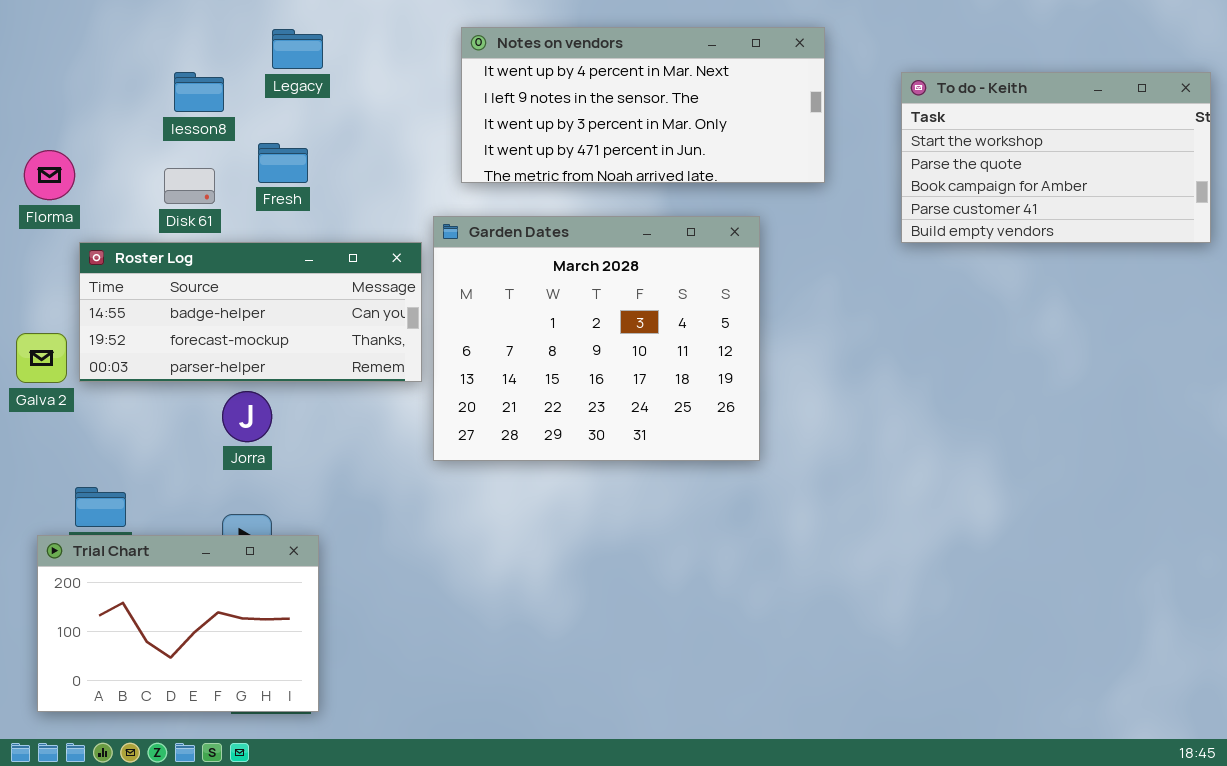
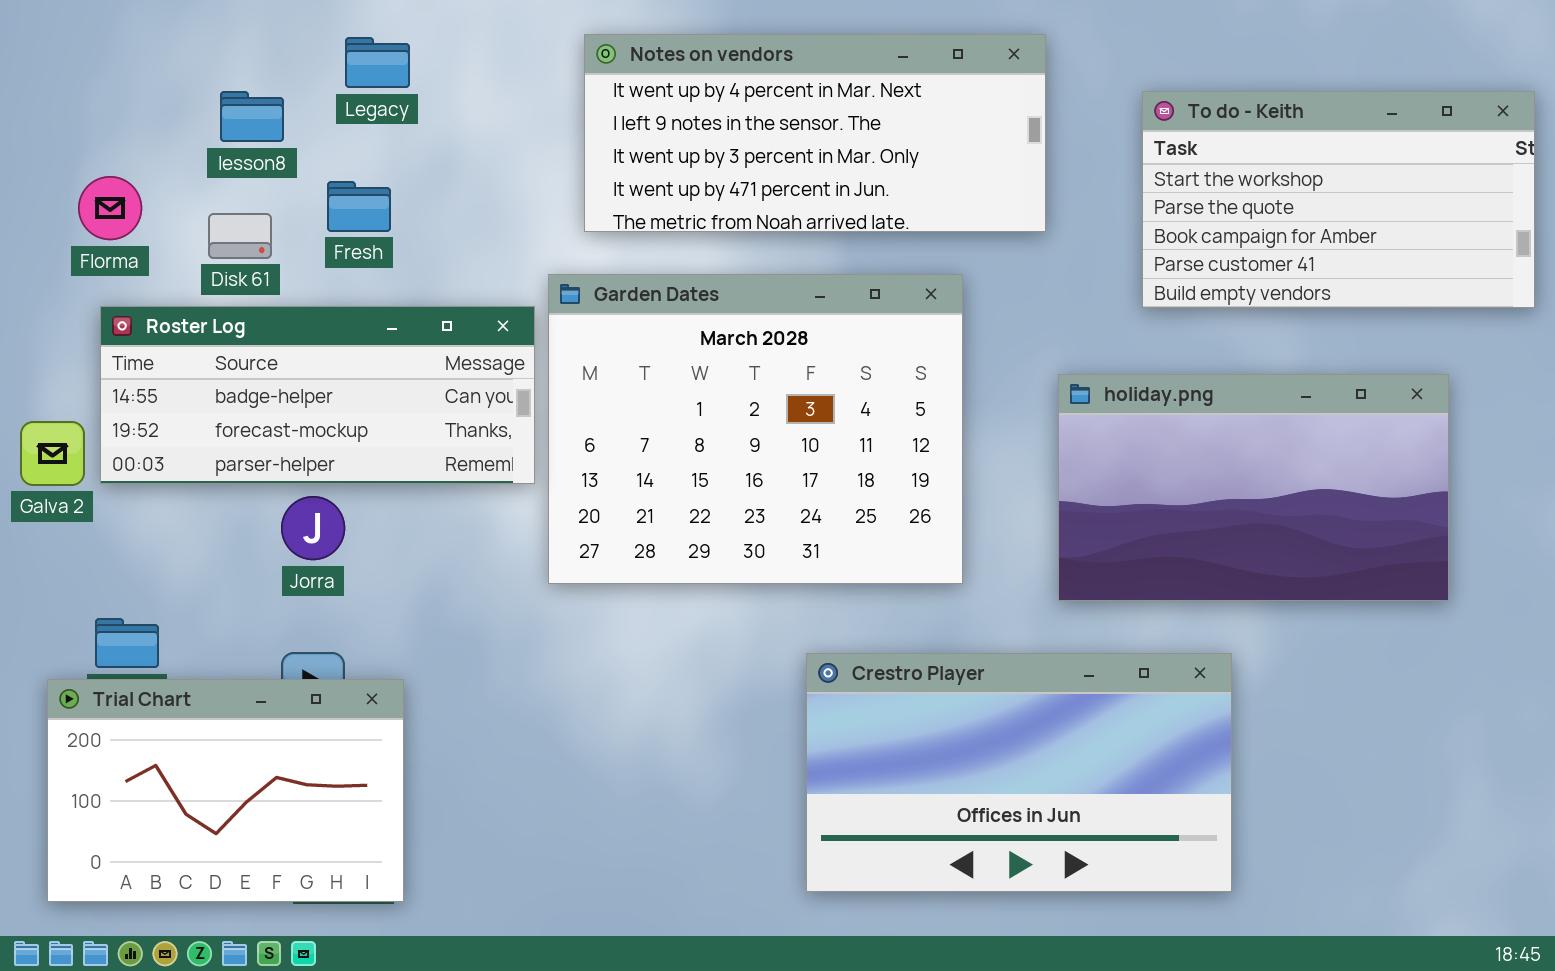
Florma: [24,150,75,200] -> [78,176,142,240], moved
holiday.png: none -> [1058,374,1449,601], opened
Crestro Player: none -> [806,653,1232,892], opened

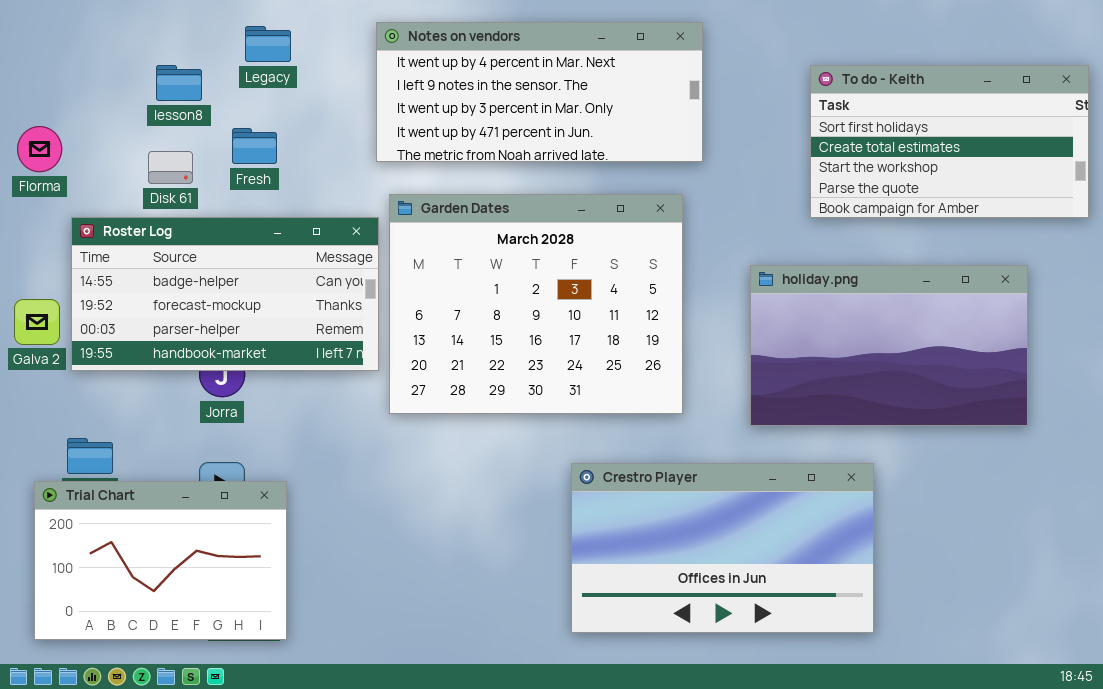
Notes on vendors: [584,34,1046,232] -> [376,22,703,162], moved
To do - Keith: [1142,91,1535,308] -> [810,65,1089,218], scrolled up 2 rows
Florma: [78,176,142,240] -> [17,126,62,172], moved
Roster Log: [100,306,535,484] -> [71,217,379,371], resized

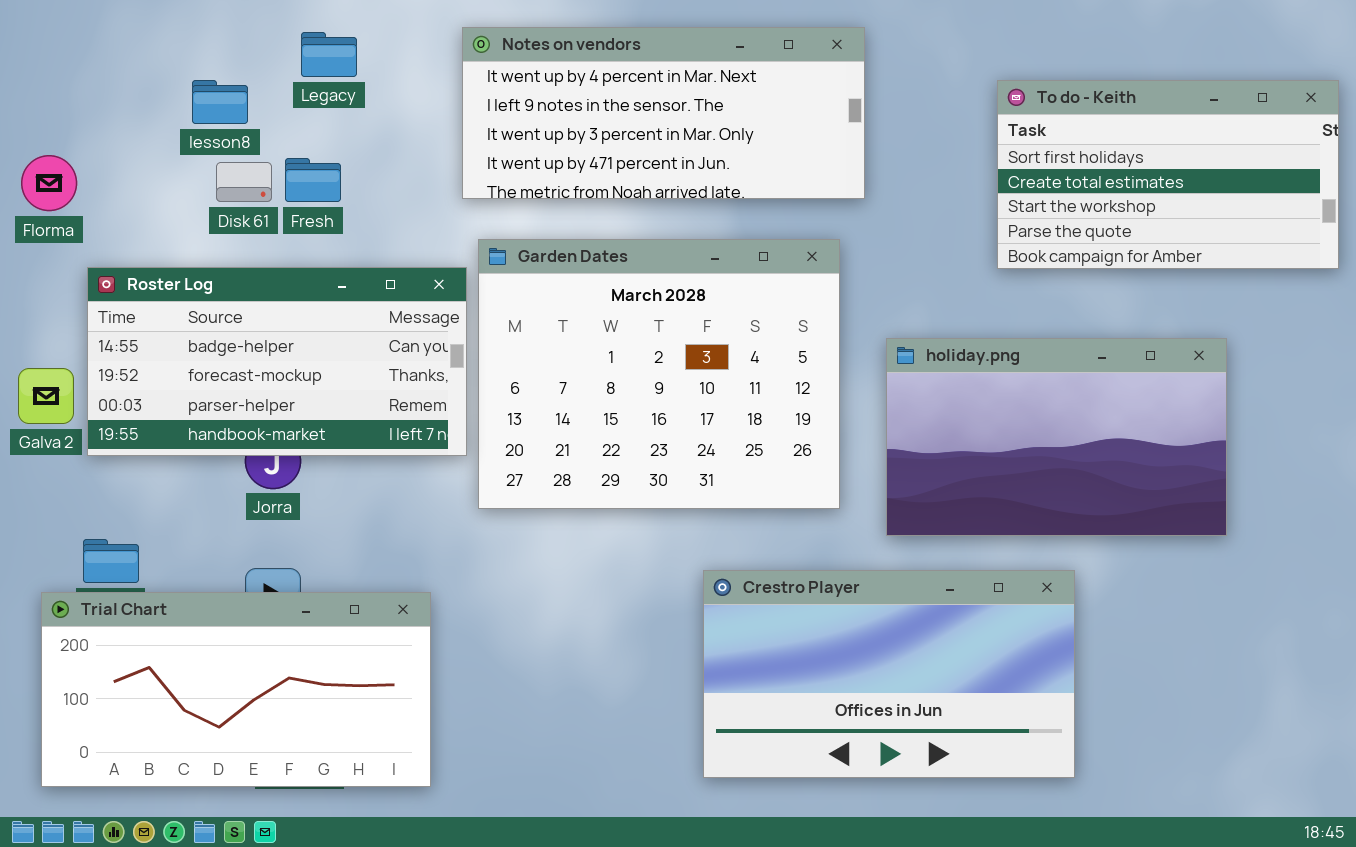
Disk 61: [148,151,193,184] -> [216,162,272,202], moved
holiday.png: [750,265,1028,426] -> [886,338,1227,536], moved
Trial Chart: [34,481,287,640] -> [41,592,431,787], resized

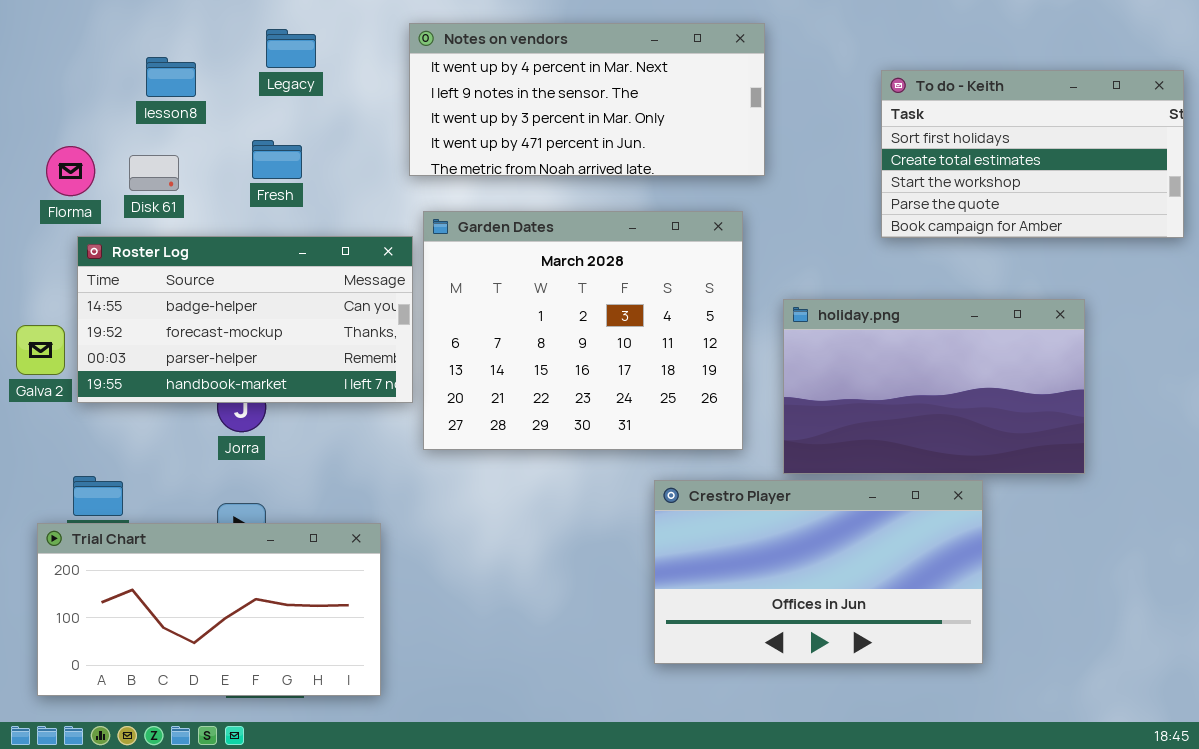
lesson8: [192,80,248,124] -> [146,57,196,97], moved
Florma: [21,155,77,211] -> [46,146,95,196], moved
Disk 61: [216,162,272,202] -> [129,155,179,191], moved
Crestro Player: [703,570,1075,778] -> [654,480,983,664], moved

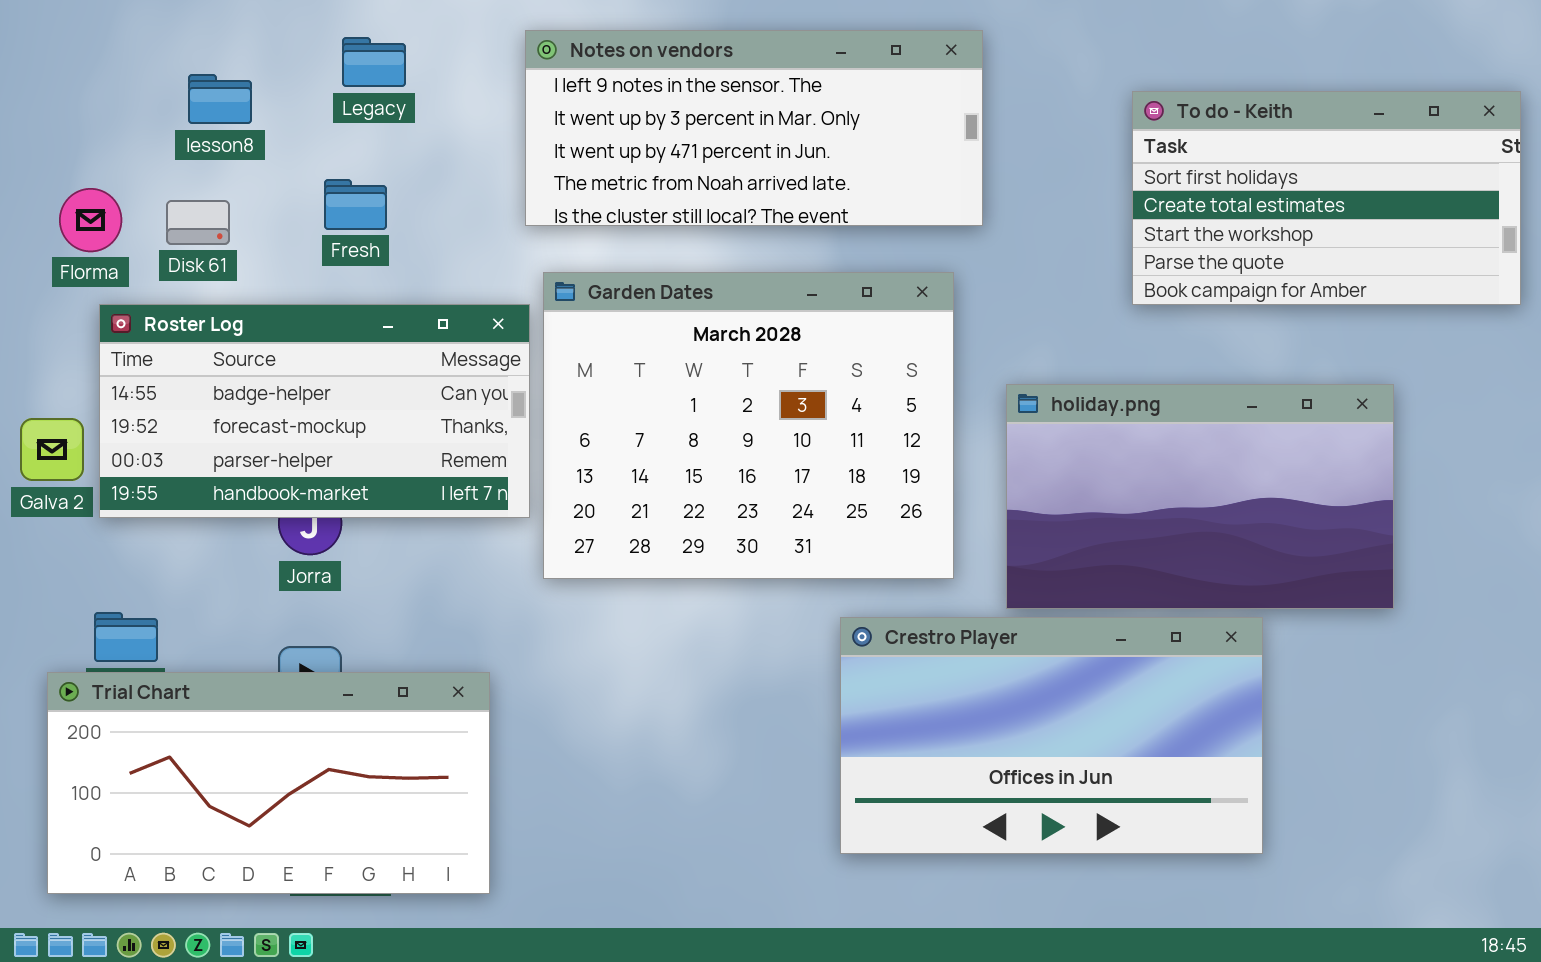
Notes on vendors: [409,23,765,176] -> [525,30,983,226], scrolled down 1 row

